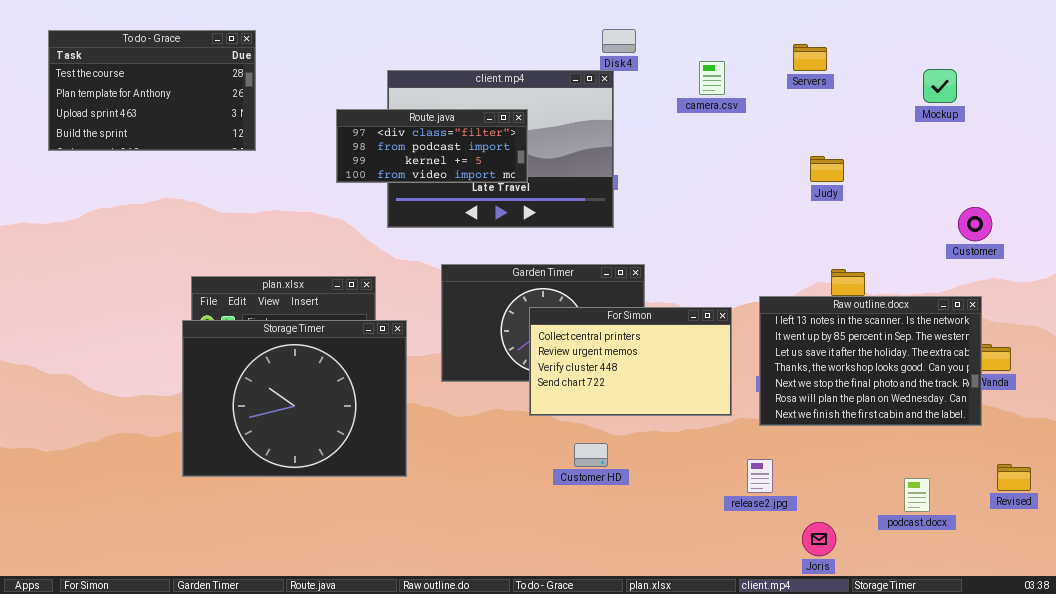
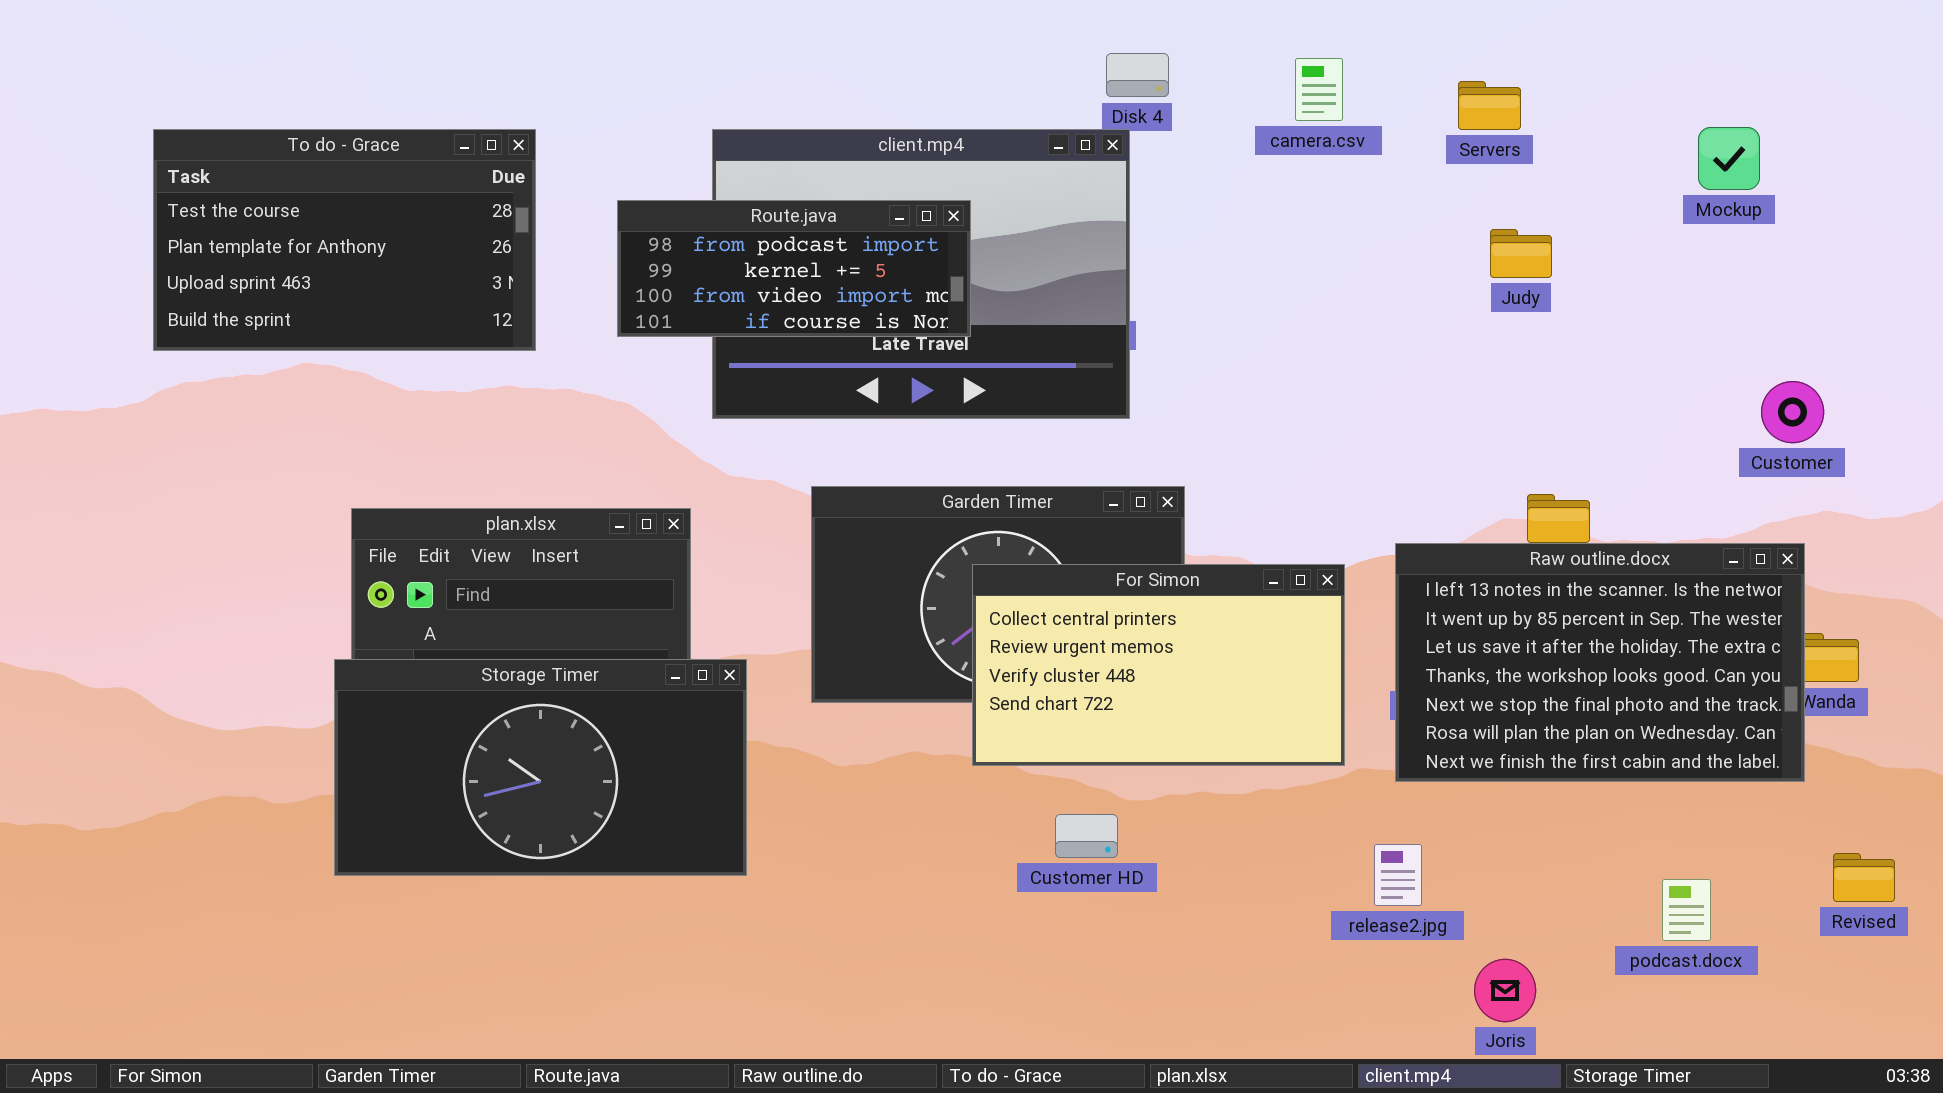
To do - Grace: [48,30,256,151] -> [153,129,536,351], moved
camera.csv: [699,61,725,95] -> [1295,58,1343,121], moved
Route.java: [336,109,528,183] -> [617,200,971,337], scrolled down 1 row
Judy: [810,156,844,182] -> [1490,229,1552,278], moved
Storage Timer: [182,320,407,477] -> [334,659,747,876], resized

